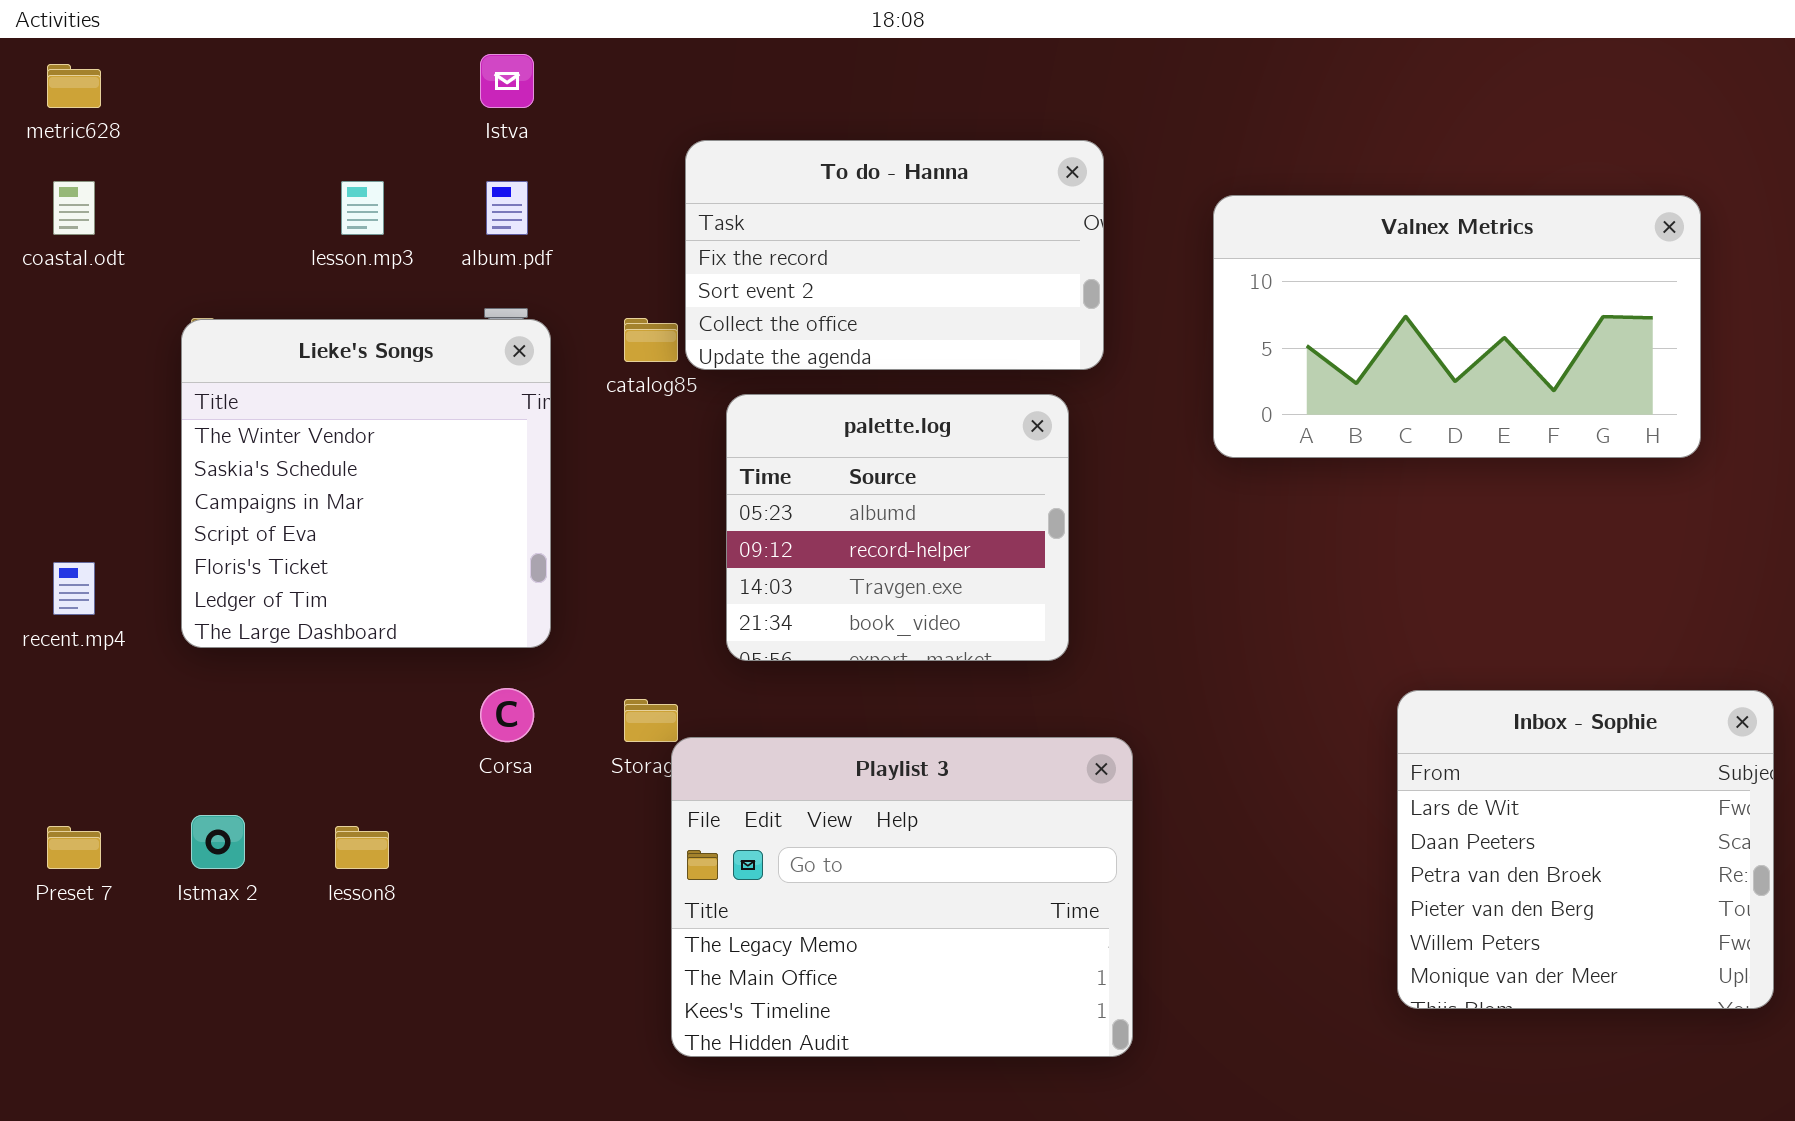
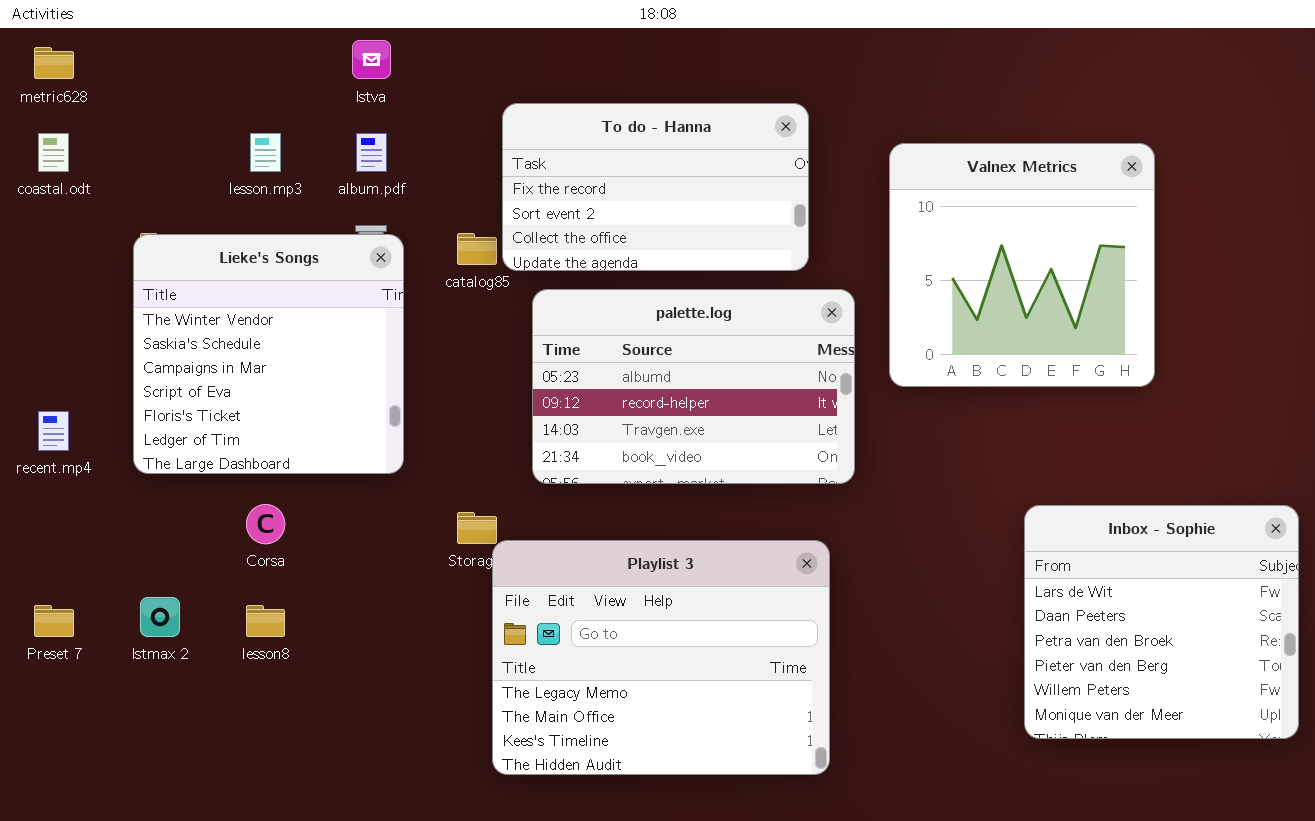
Valnex Metrics: [1213,195,1701,458] -> [889,143,1155,387], resized
palette.log: [726,394,1069,661] -> [532,289,855,484], resized
Corsa: [480,688,534,742] -> [246,504,285,544], moved

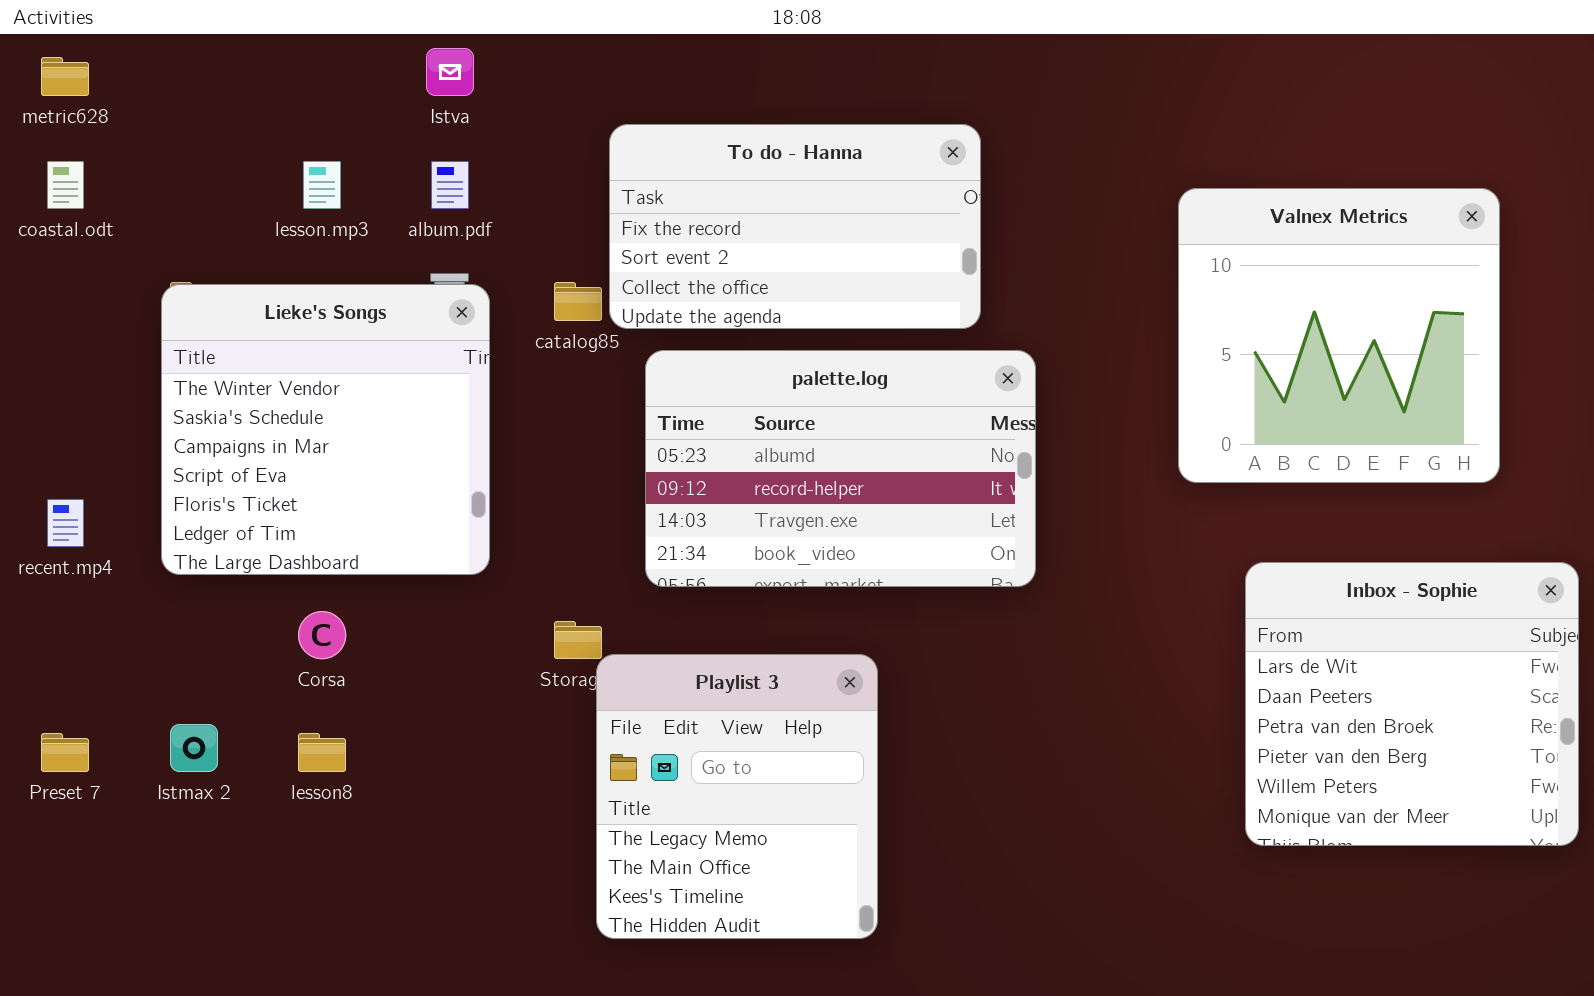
Valnex Metrics: [889,143,1155,387] -> [1178,188,1500,483], moved
Inbox - Sophie: [1024,505,1299,739] -> [1245,562,1579,846], moved
Playlist 3: [492,540,830,775] -> [596,654,878,939], resized

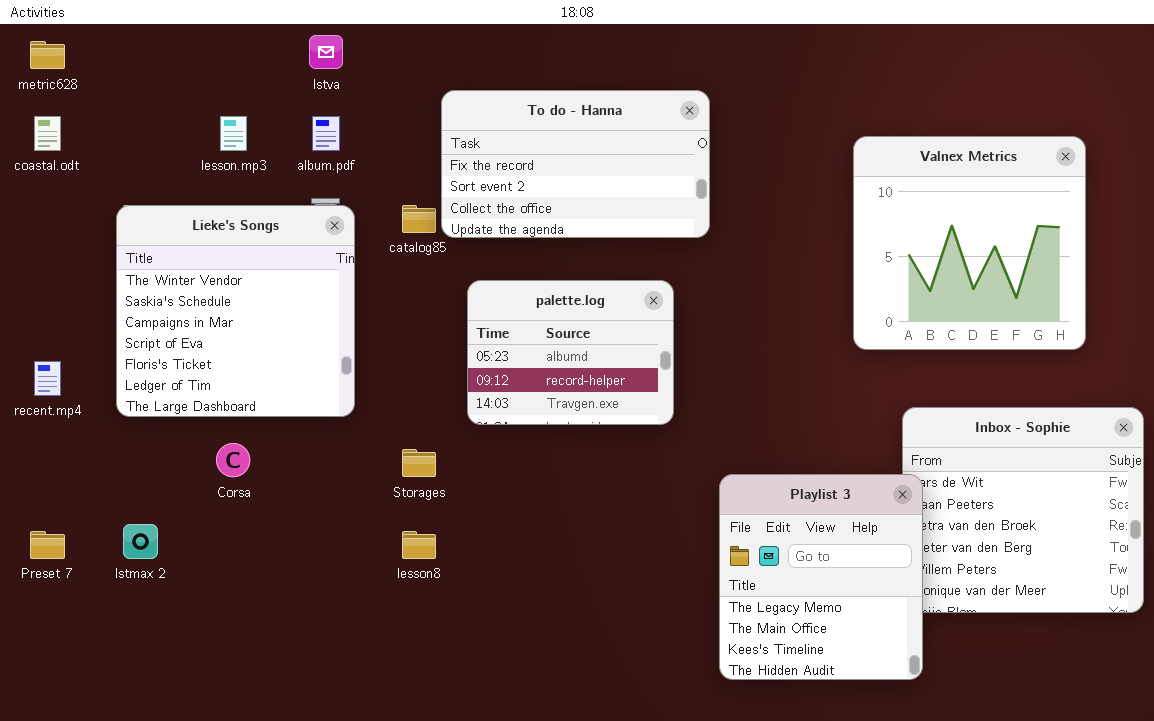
palette.log: [645,350,1036,587] -> [467,280,674,425], resized
Playlist 3: [596,654,878,939] -> [719,474,923,680], moved
lesson8: [298,733,346,772] -> [402,531,436,559], moved

